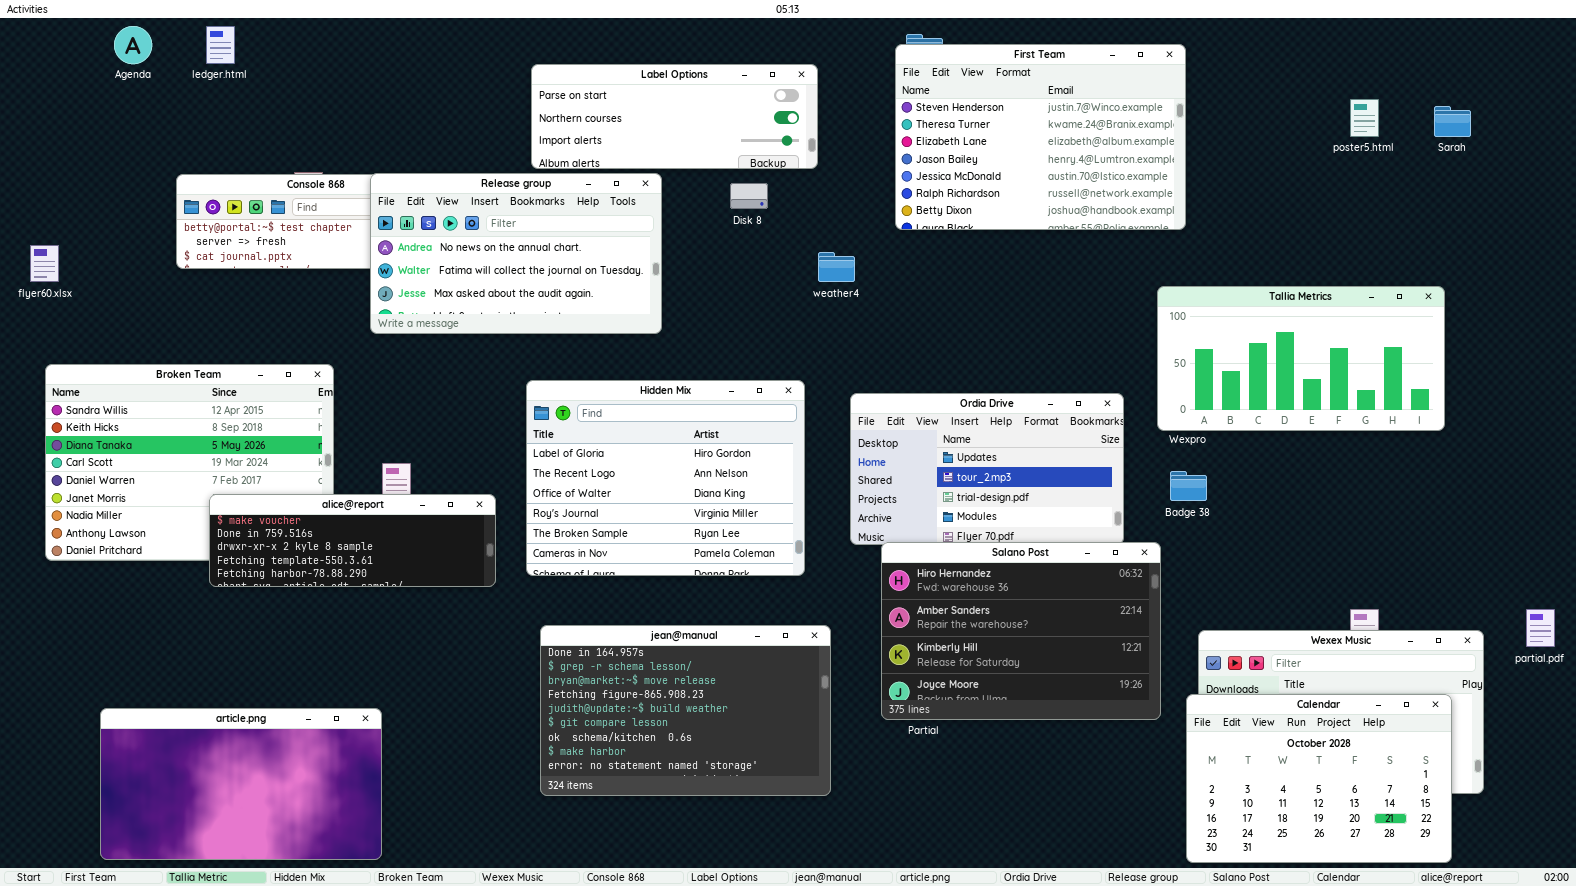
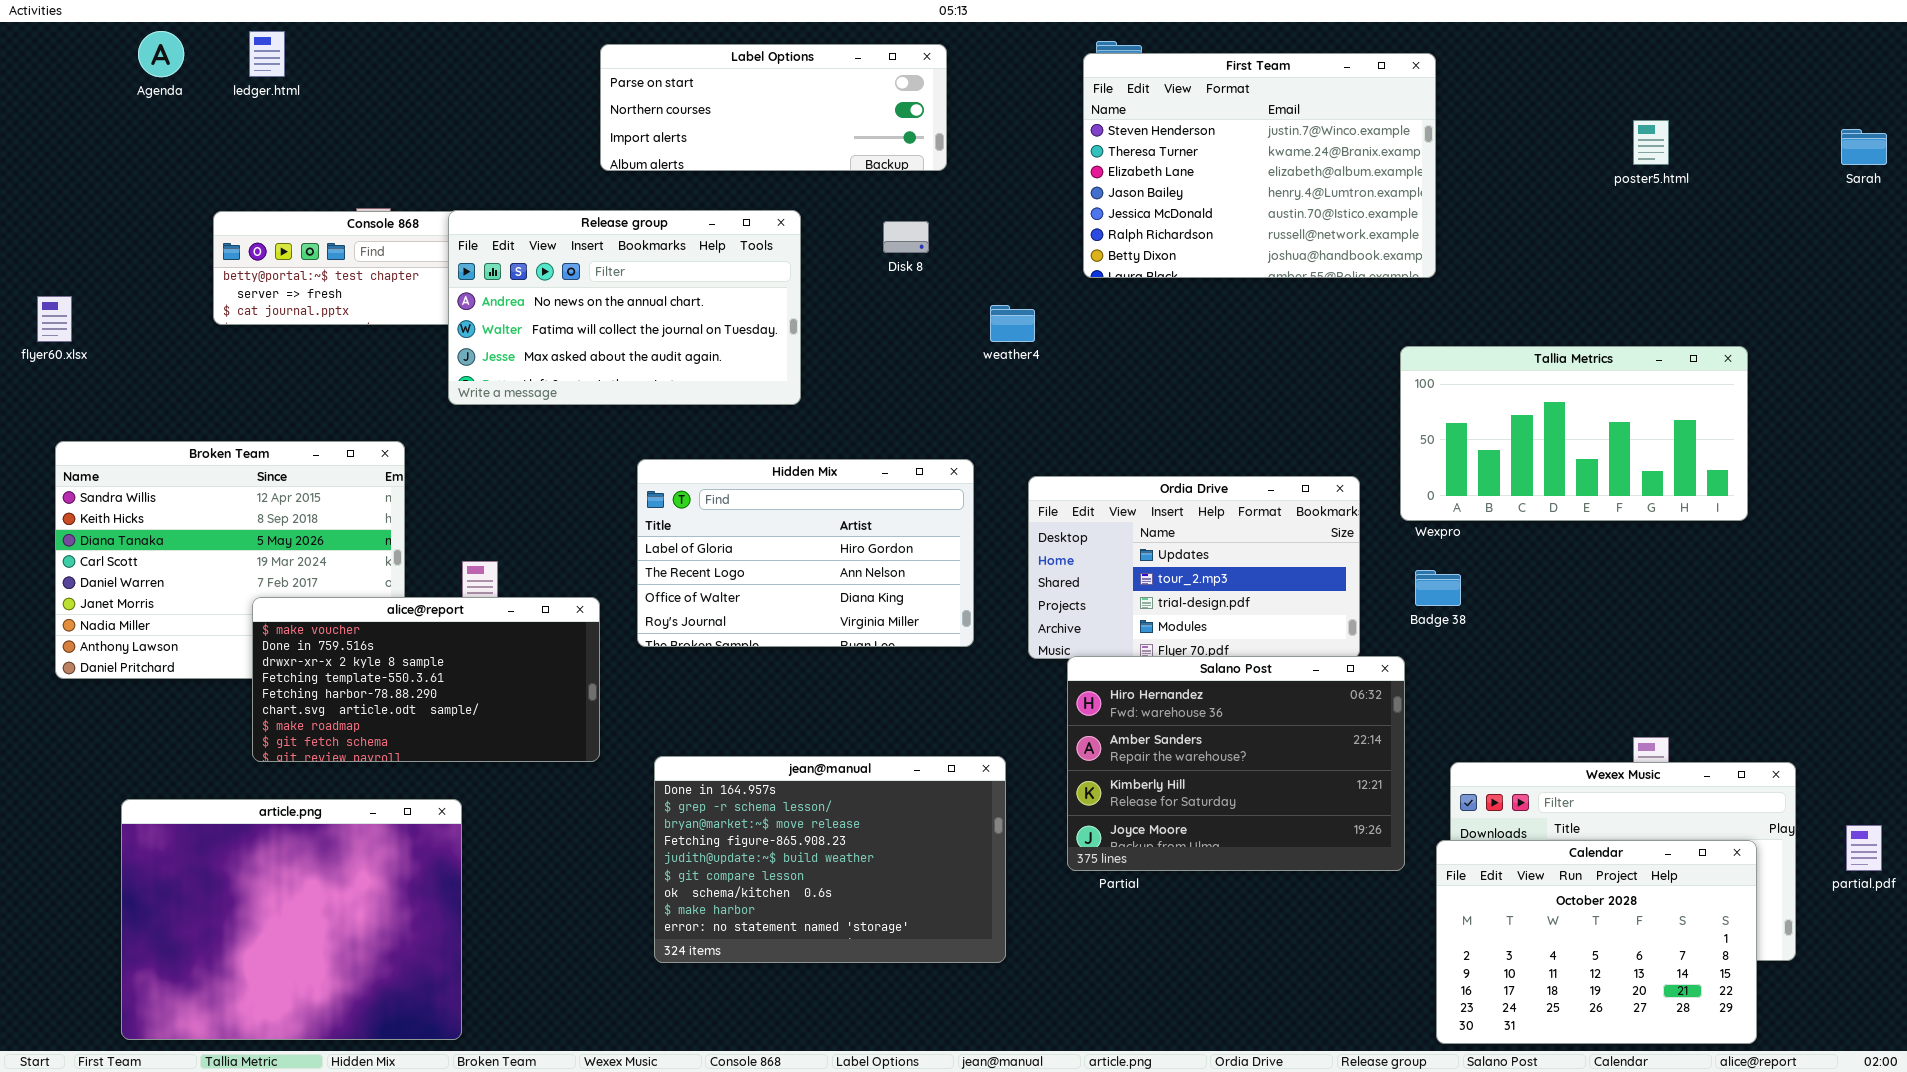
Label Options: [531,64,818,169] -> [600,44,947,171], moved
Sarah: [1434,106,1471,137] -> [1841,129,1887,165], moved
Hidden Mix: [526,380,805,576] -> [637,459,974,647], resized
alice@report: [209,494,496,587] -> [252,597,600,762], resized
partial.pdf: [1526,609,1555,647] -> [1846,825,1882,871], moved
article.png: [100,708,382,860] -> [121,799,462,1040], resized

